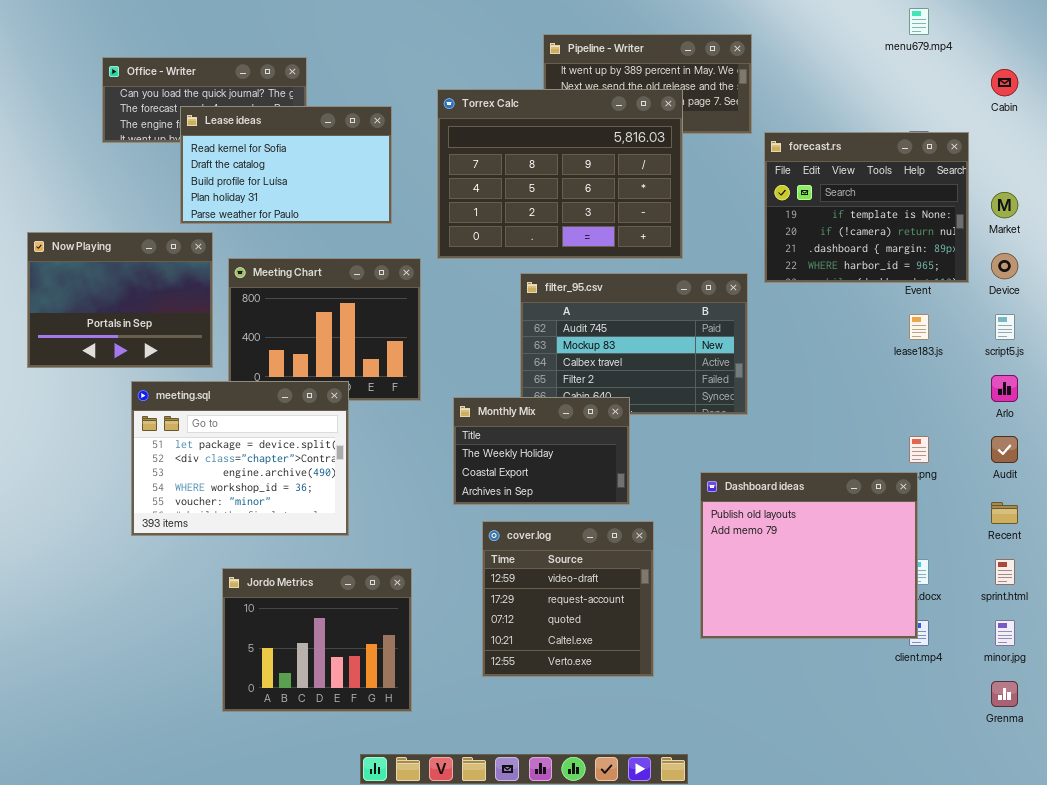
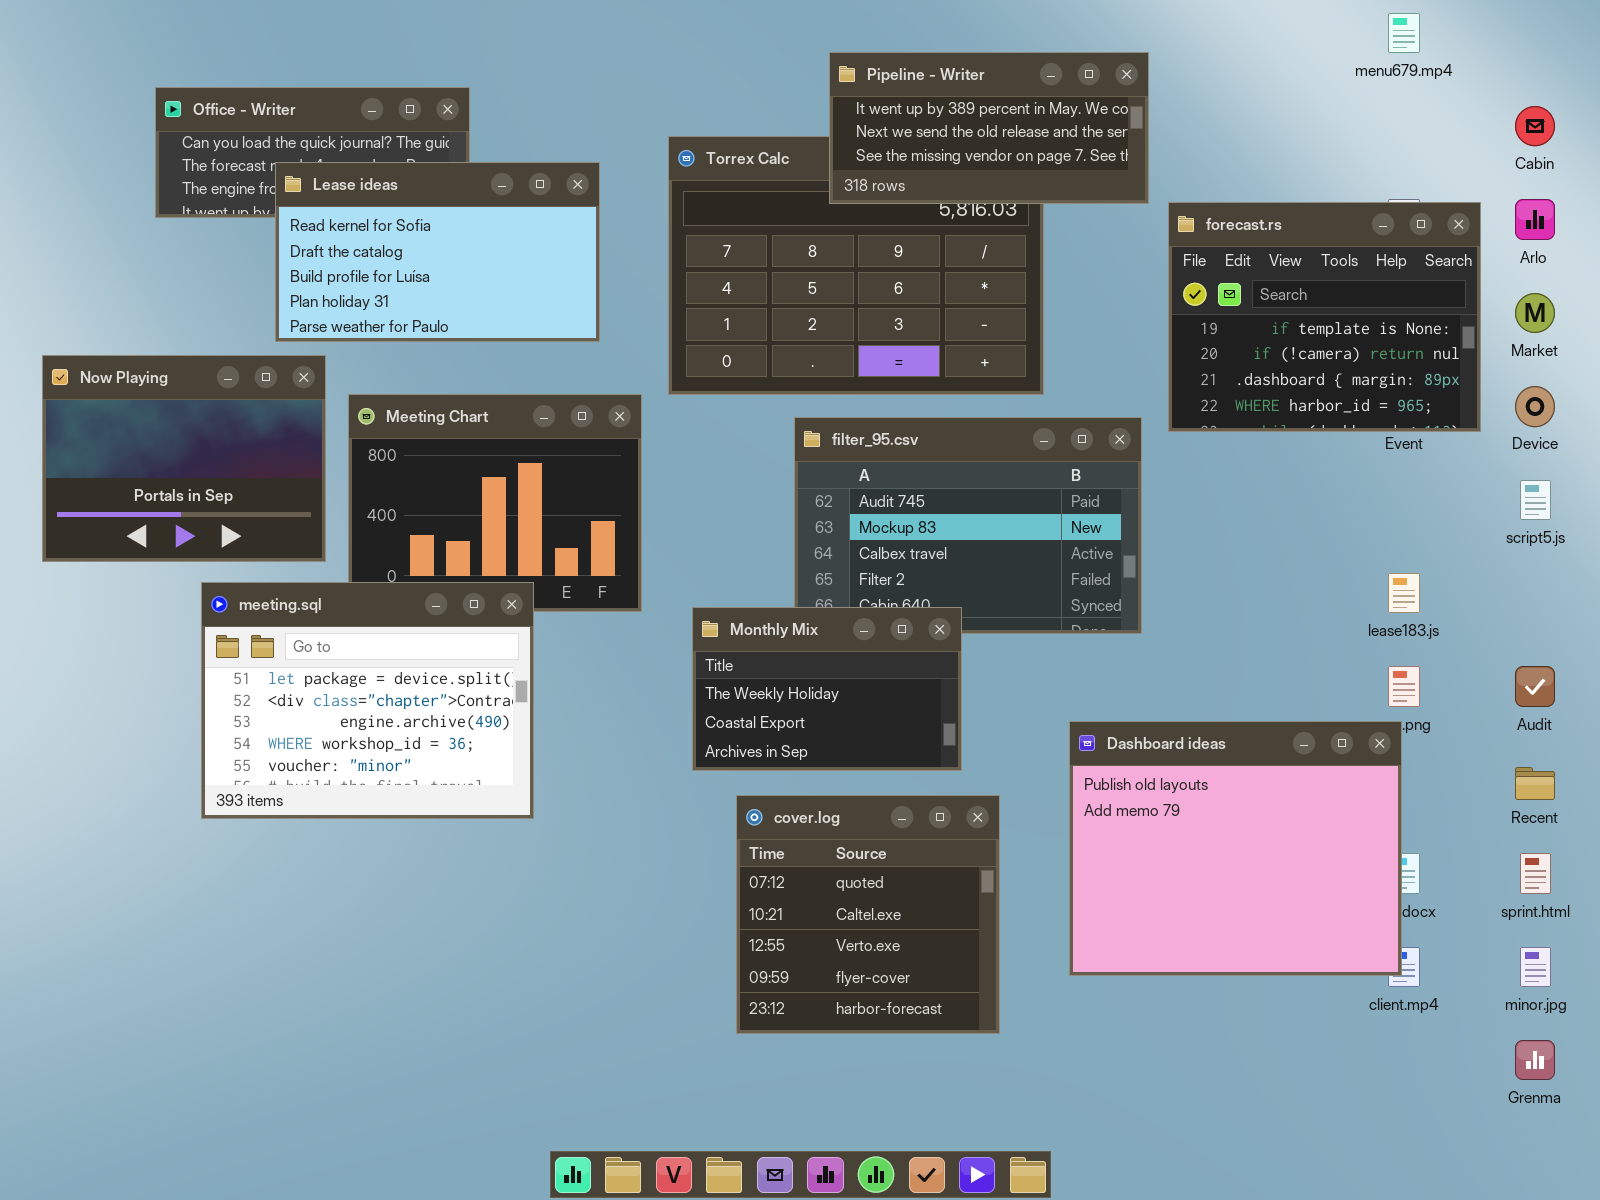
Pipeline - Writer: [543,34,752,134] -> [829,52,1149,204], raised
lease183.js: [909,314,929,340] -> [1388,573,1420,613], moved
Arlo: [991,375,1018,402] -> [1515,199,1555,240], moved
cover.log: [482,521,654,677] -> [736,795,1000,1034], scrolled down 2 rows
Jordo Metrics: [222,568,412,712] -> none, closed

